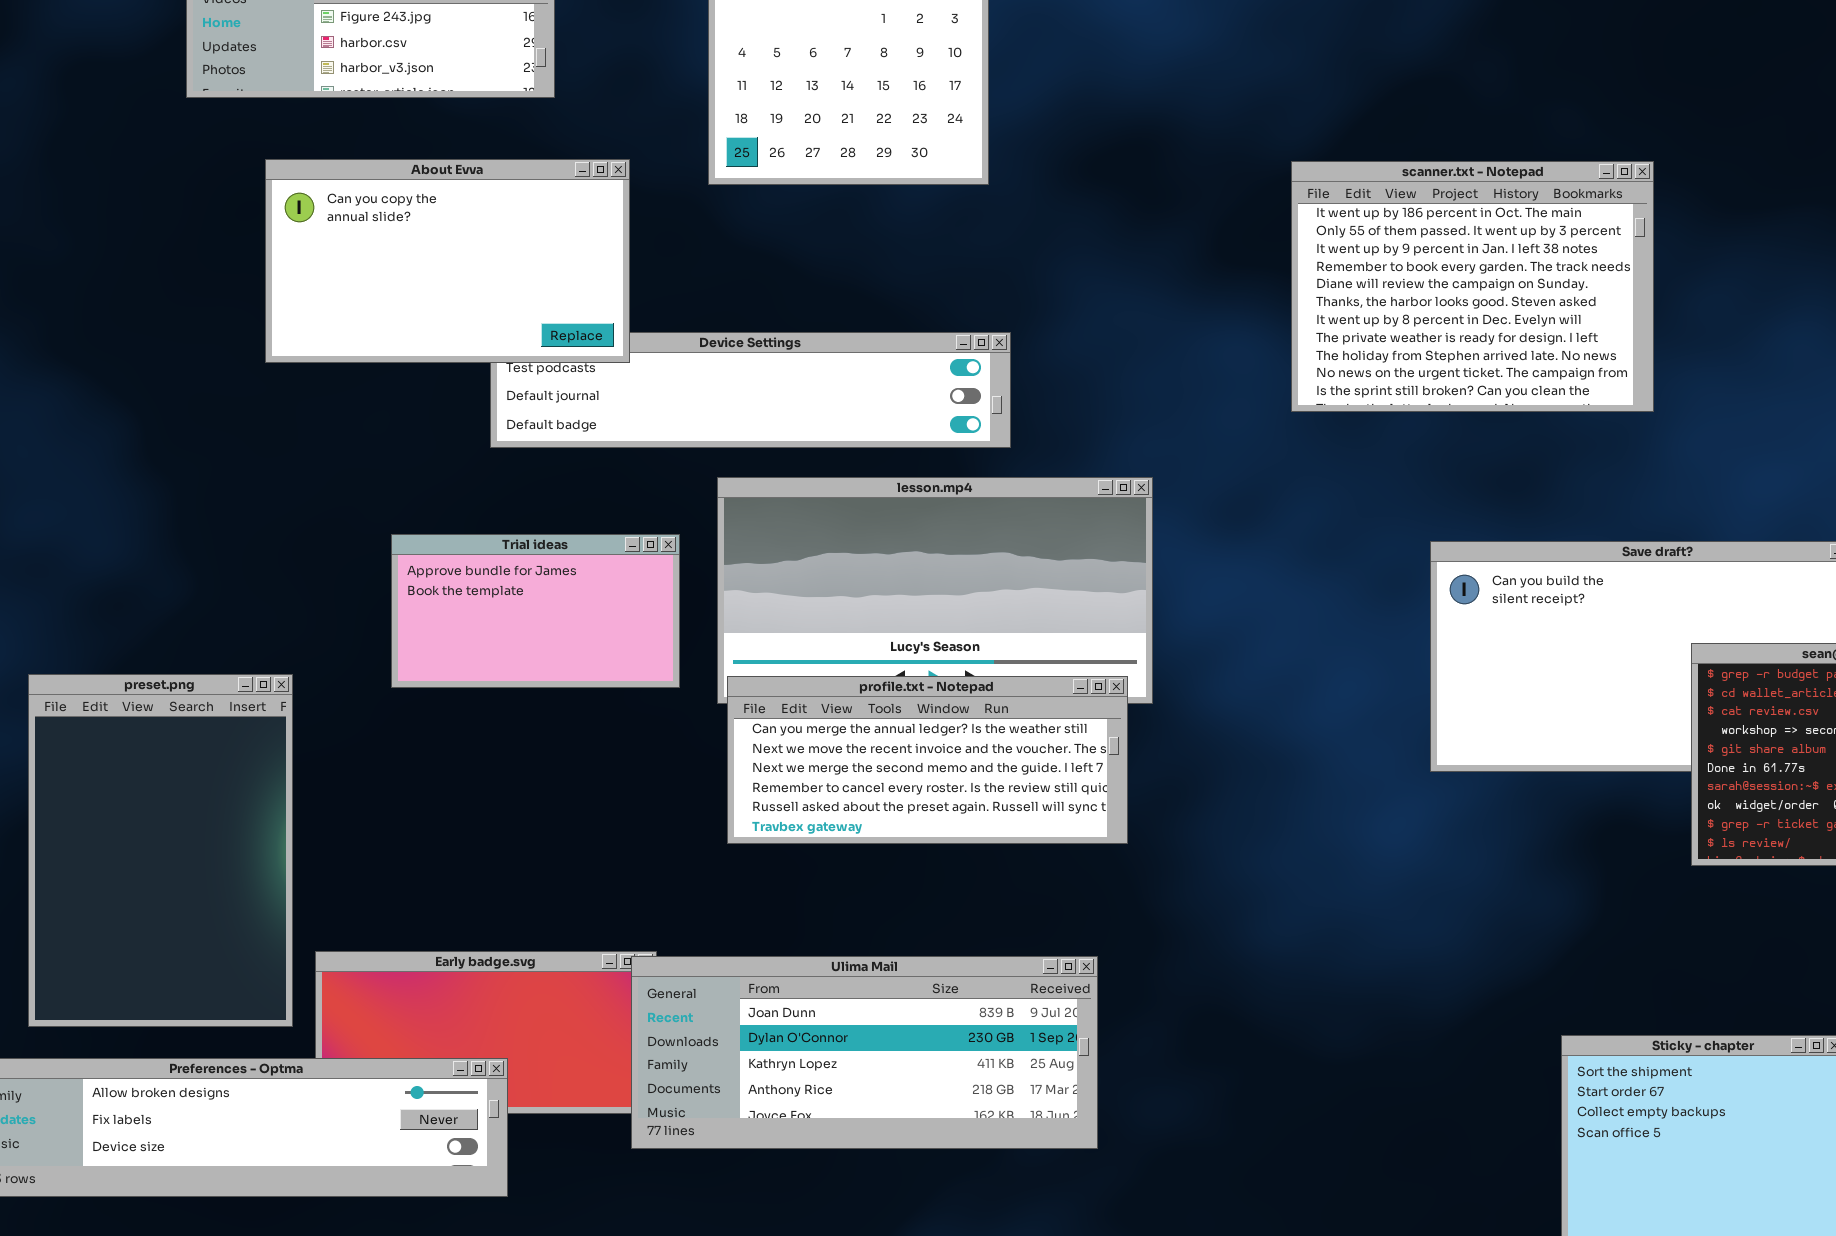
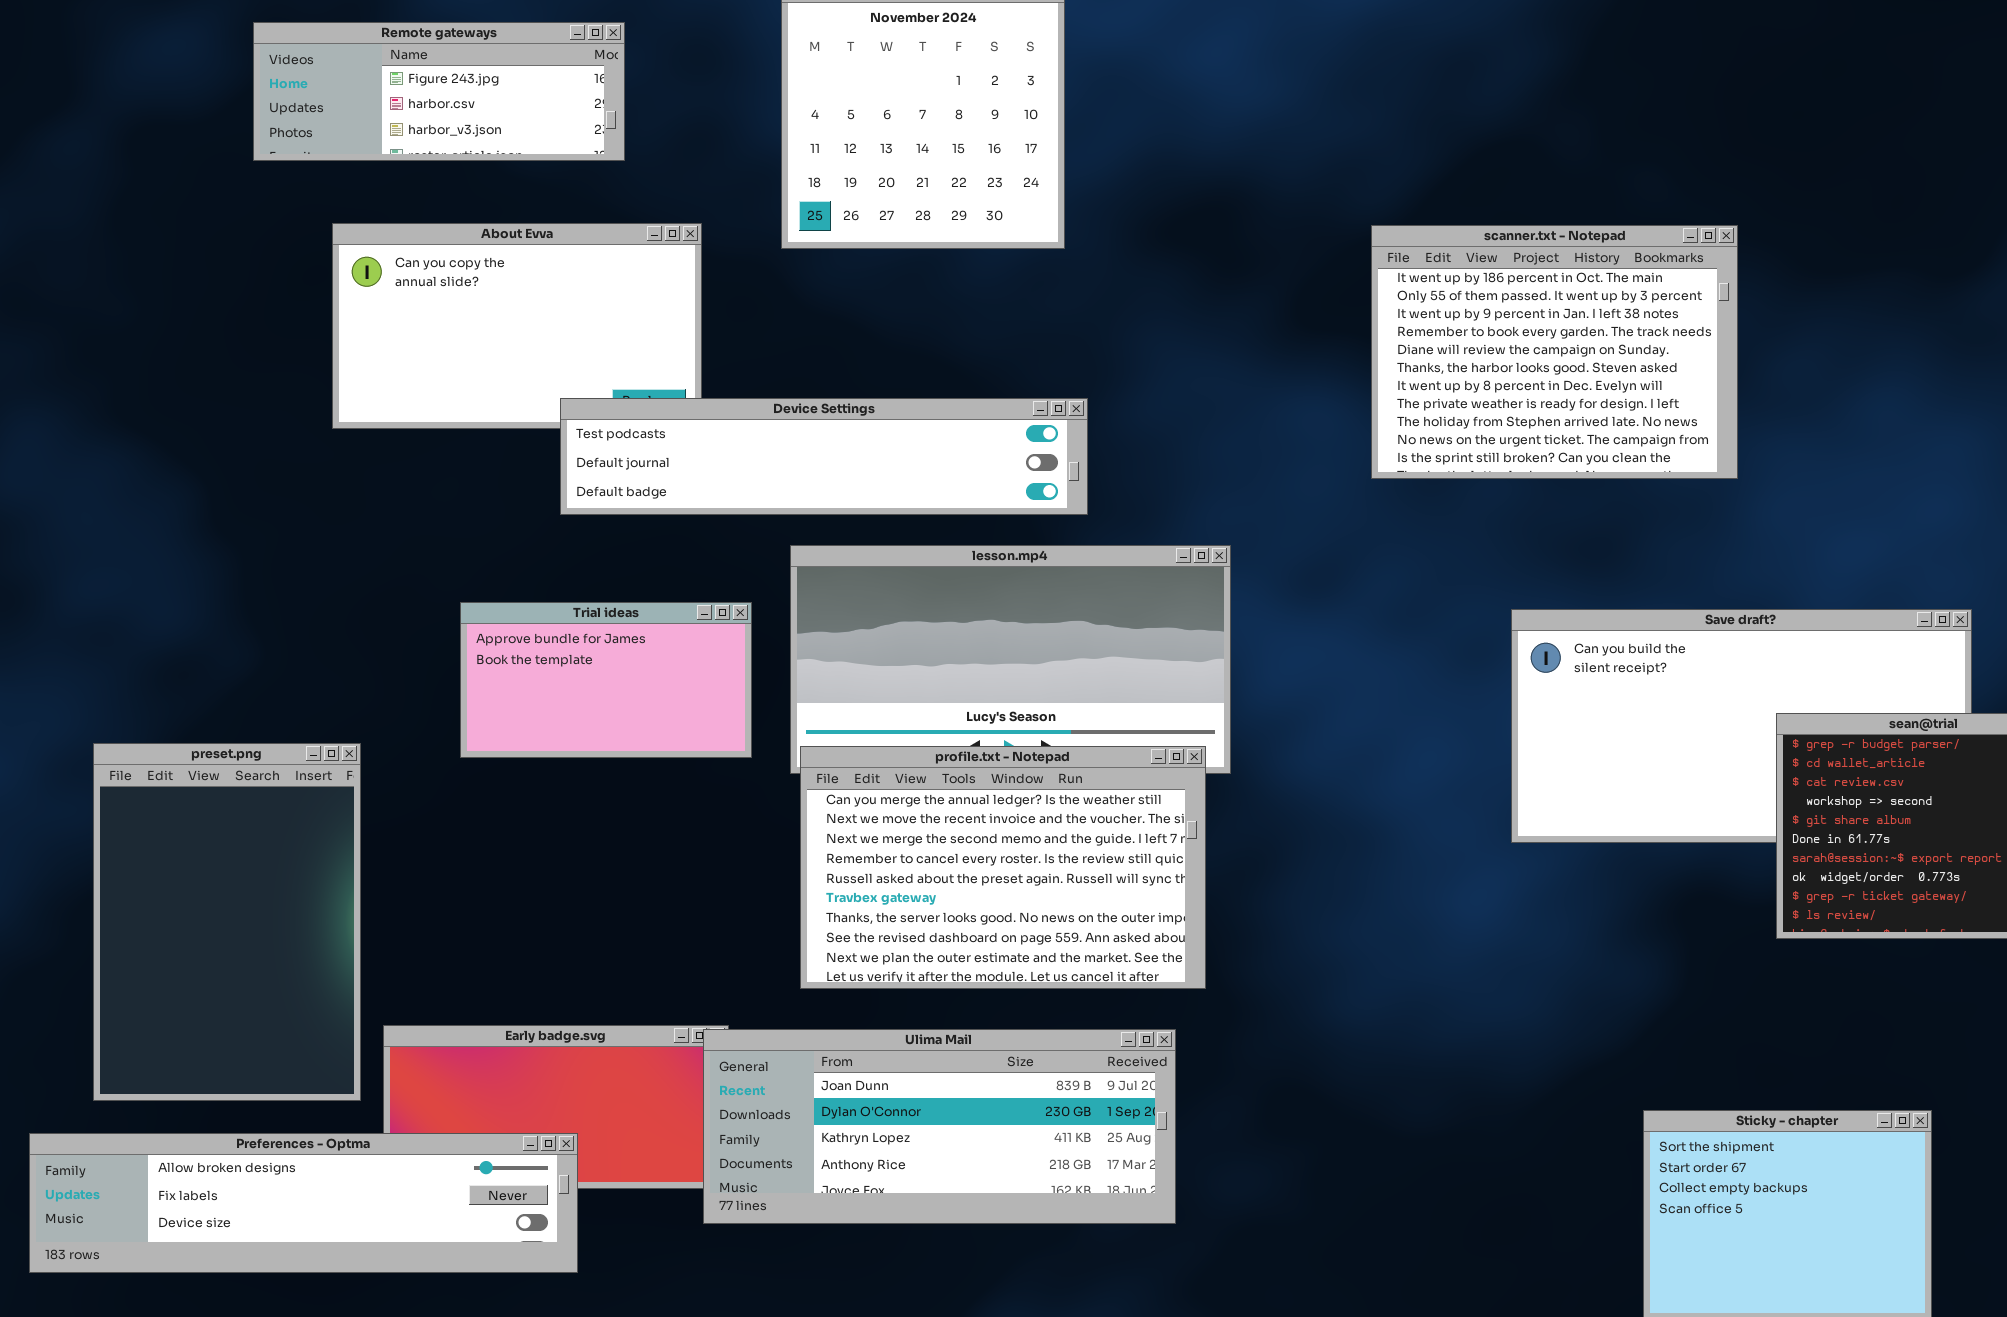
Device Settings: [490,332,1011,448] -> [560,398,1088,515], raised
profile.txt - Notepad: [727,676,1128,844] -> [800,746,1206,989], resized

